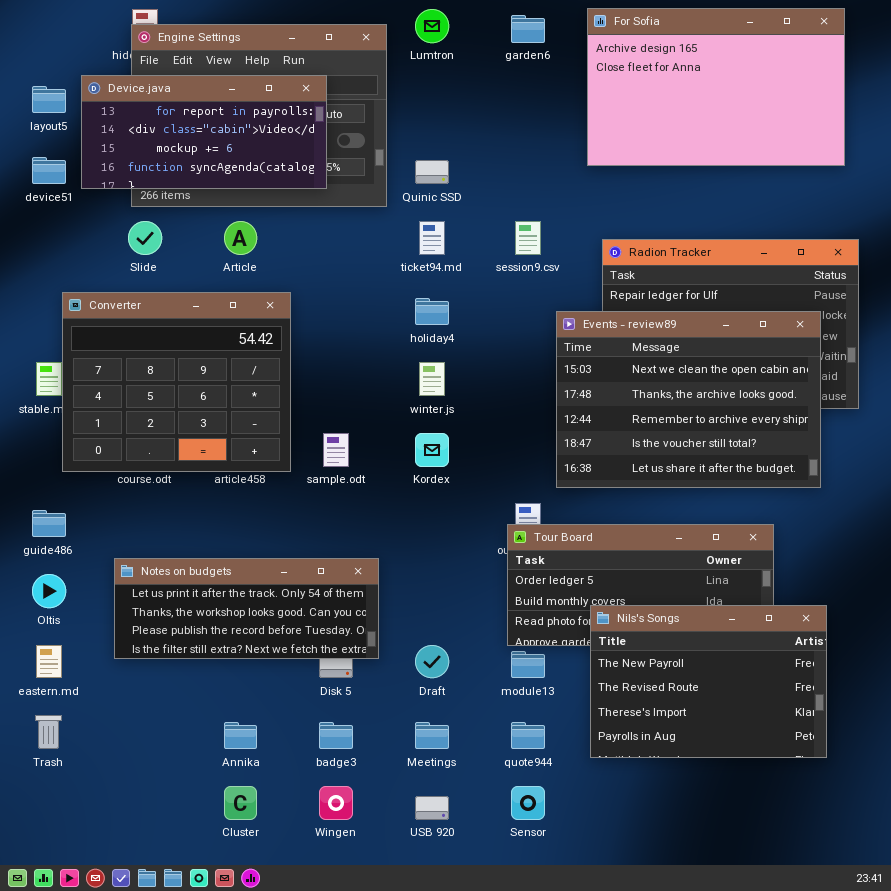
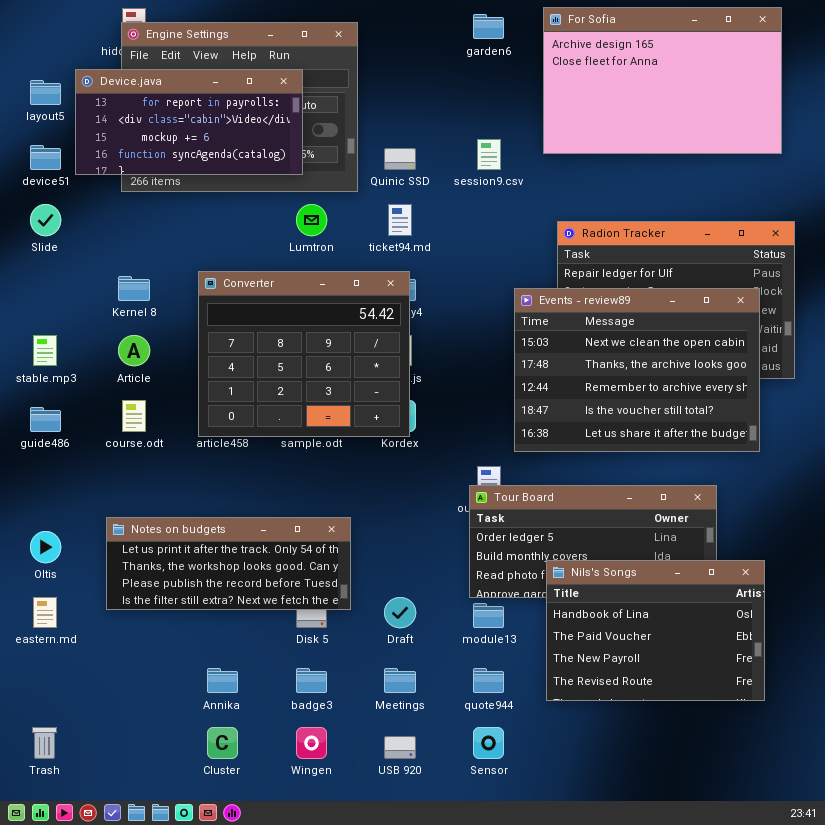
Lumtron: [415,9,449,43] -> [296,204,327,236], moved
Slide: [128,221,162,255] -> [30,204,61,236], moved
Article: [224,221,257,255] -> [118,335,150,366], moved
session9.csv: [515,221,541,255] -> [477,139,501,170], moved
Converter: [62,292,291,472] -> [198,271,410,437], moved
guide486: [32,510,66,537] -> [30,407,61,432], moved
Nils's Songs: [590,605,827,758] -> [546,560,765,701], scrolled up 2 rows
Trash: [35,715,62,749] -> [32,727,57,759], moved

